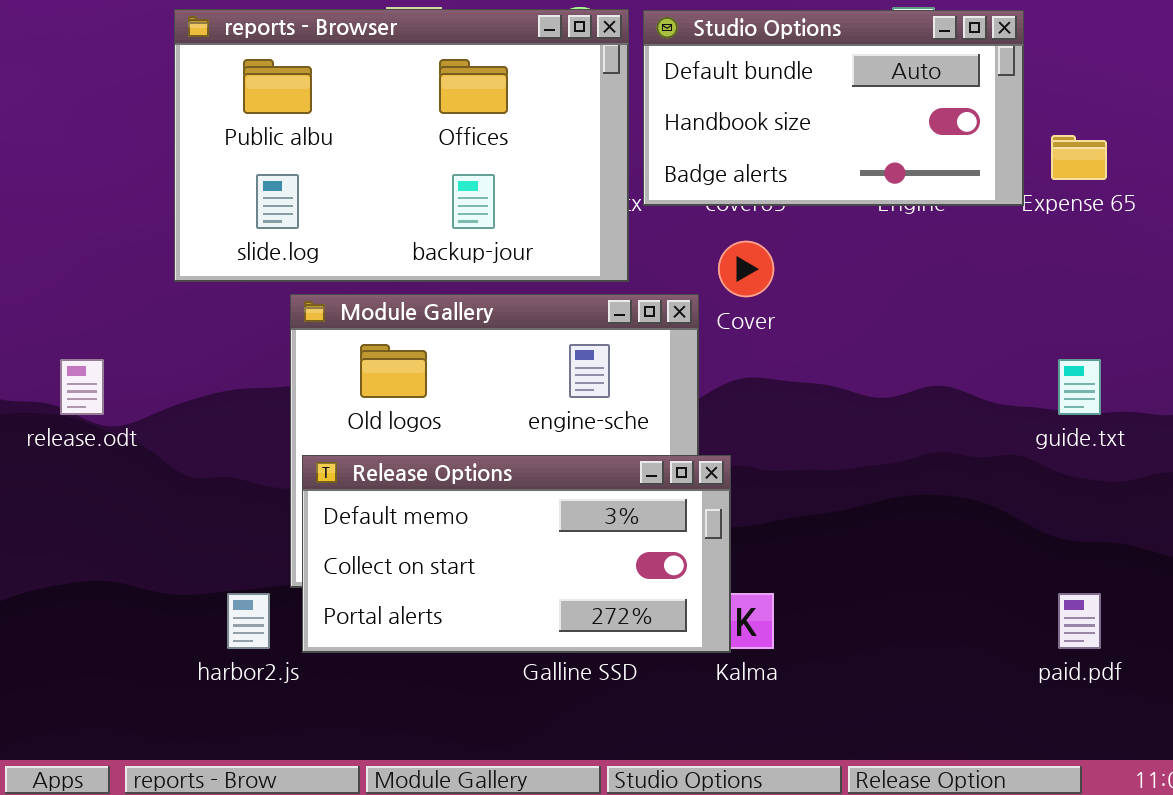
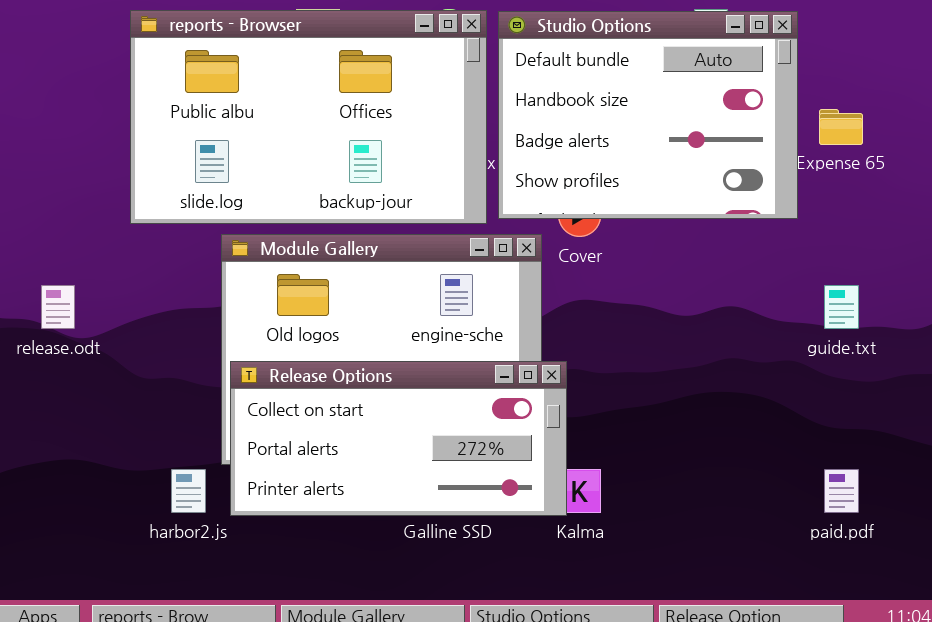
Studio Options: [643,10,1024,206] -> [498,11,798,219], resized
Release Options: [302,455,731,653] -> [230,361,567,516], scrolled down 1 row

